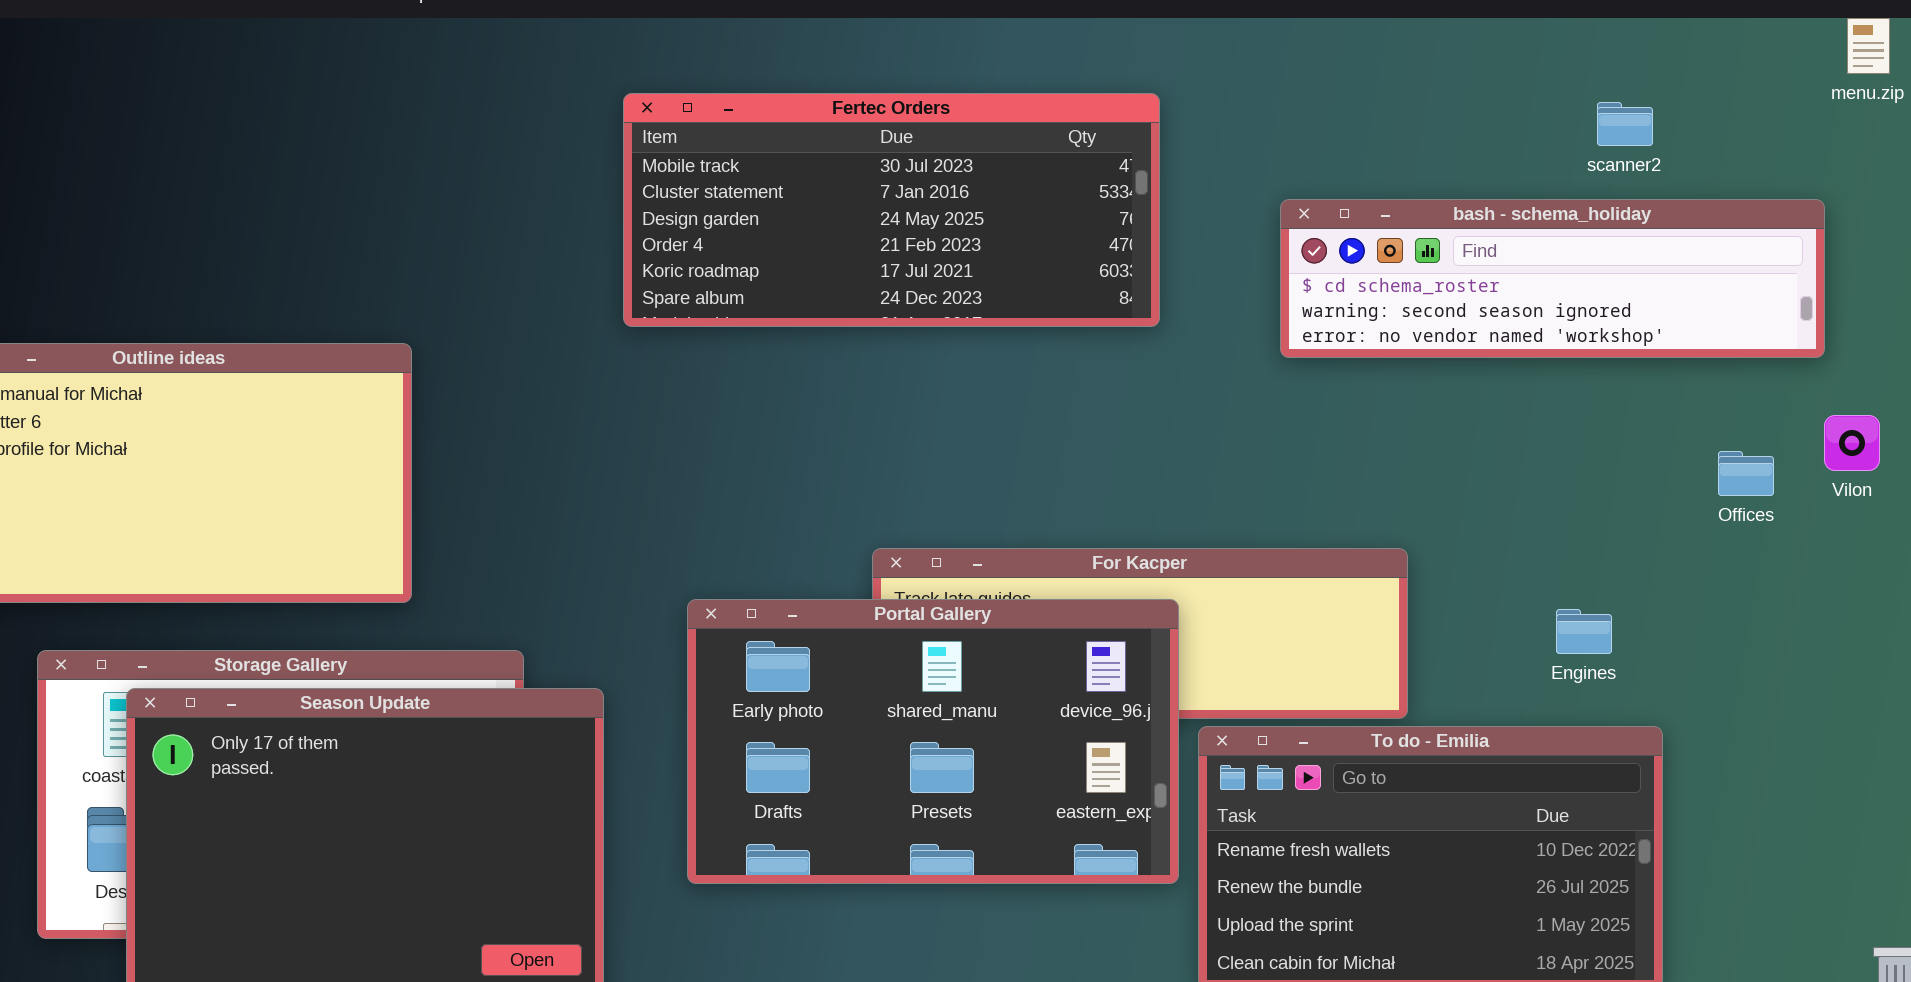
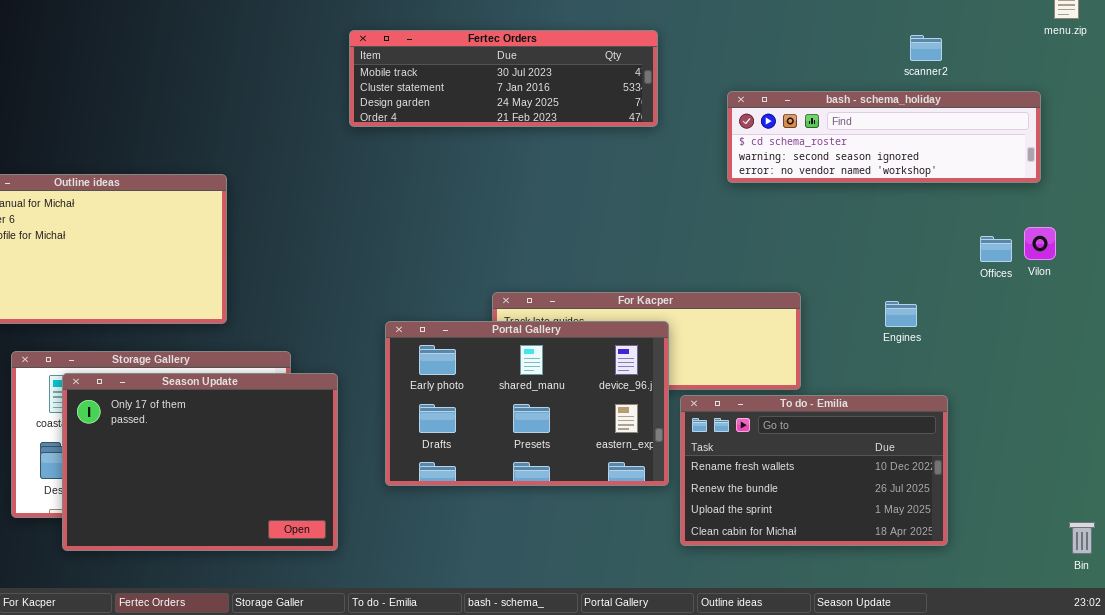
Fertec Orders: [623,93,1160,327] -> [349,30,658,127], resized
Vilon: [1824,415,1880,471] -> [1024,227,1056,260], moved
Engines: [1556,609,1612,654] -> [885,301,917,327], moved

